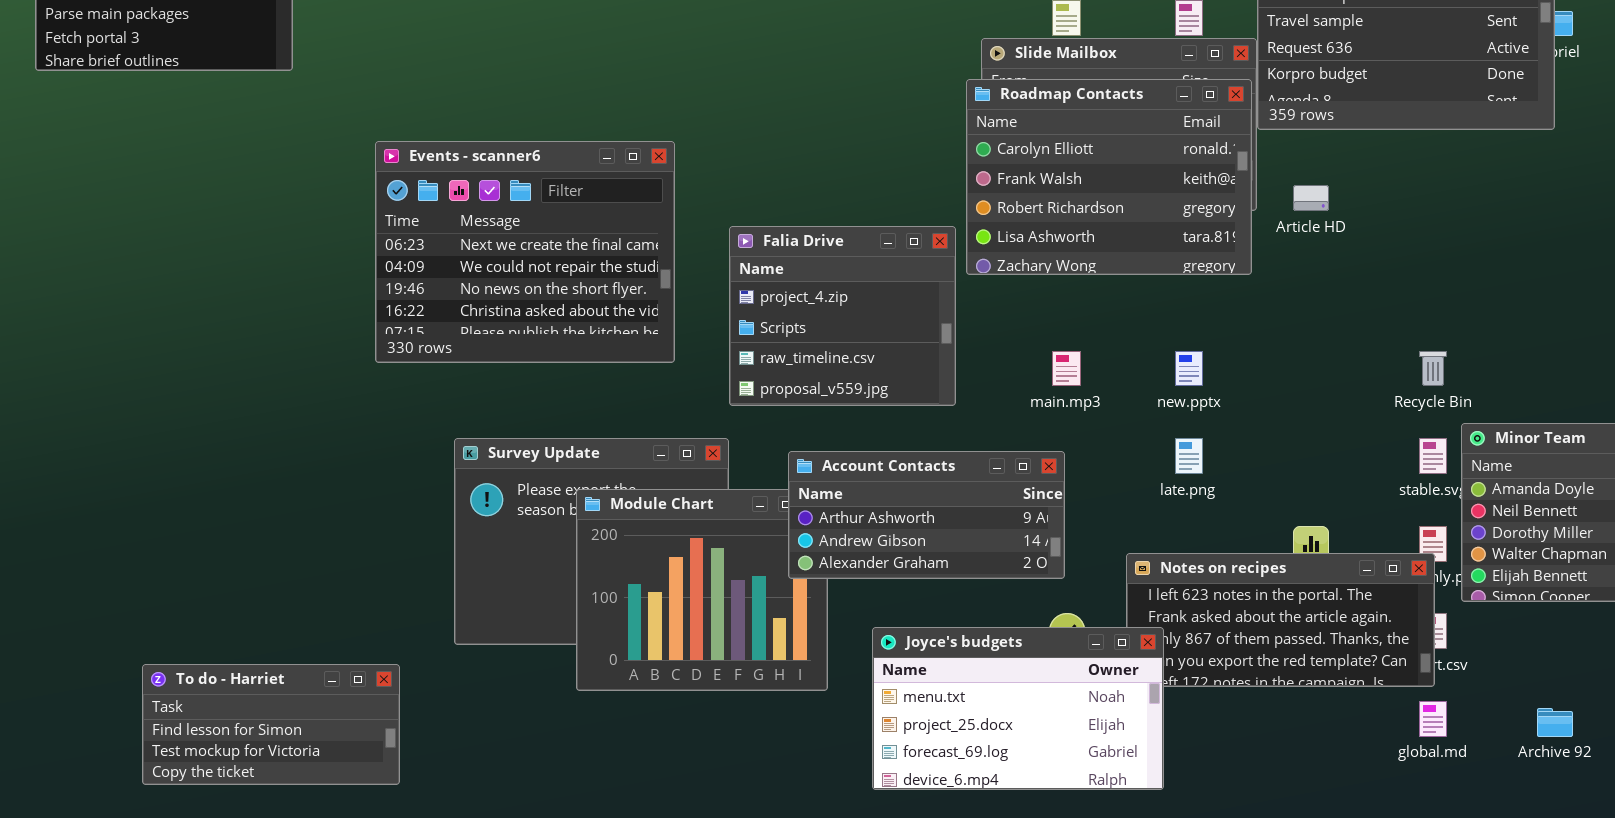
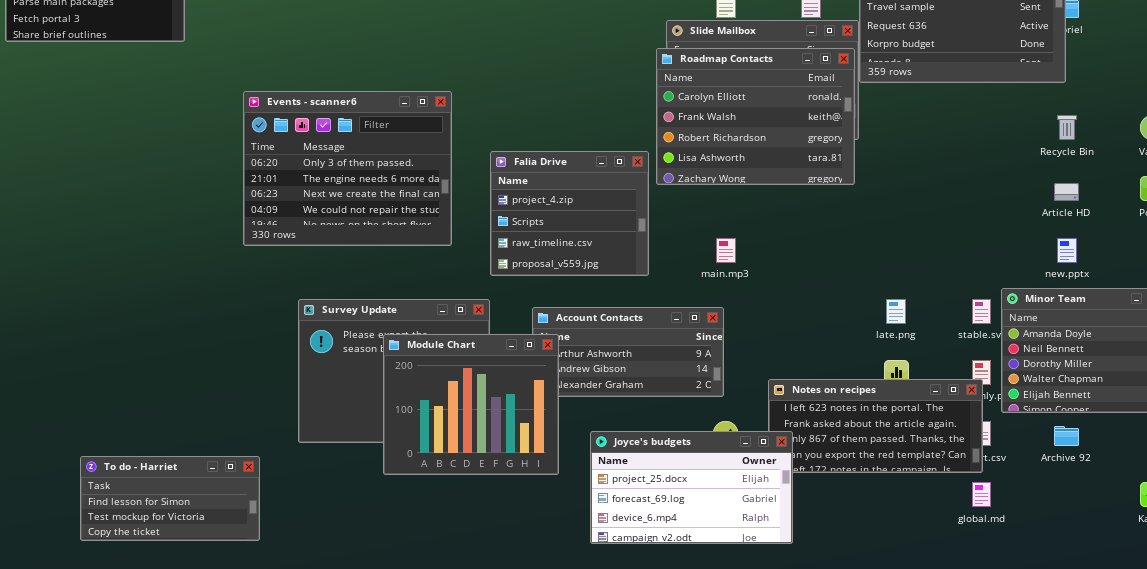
Events - scanner6: [375,141,675,363] -> [243,91,452,246], scrolled up 2 rows
Article HD: [1293,185,1329,211] -> [1054,183,1079,201], moved
new.pptx: [1175,351,1203,386] -> [1057,238,1077,263], moved
Recycle Bin: [1419,351,1447,386] -> [1057,115,1077,140], moved
late.png: [1175,438,1203,474] -> [886,299,906,324], moved
Module Chart: [576,489,828,691] -> [383,334,559,475], raised
Joyce's budgets: [872,627,1164,790] -> [590,431,793,544], scrolled down 1 row
Archive 92: [1537,708,1573,737] -> [1054,426,1079,446], moved

